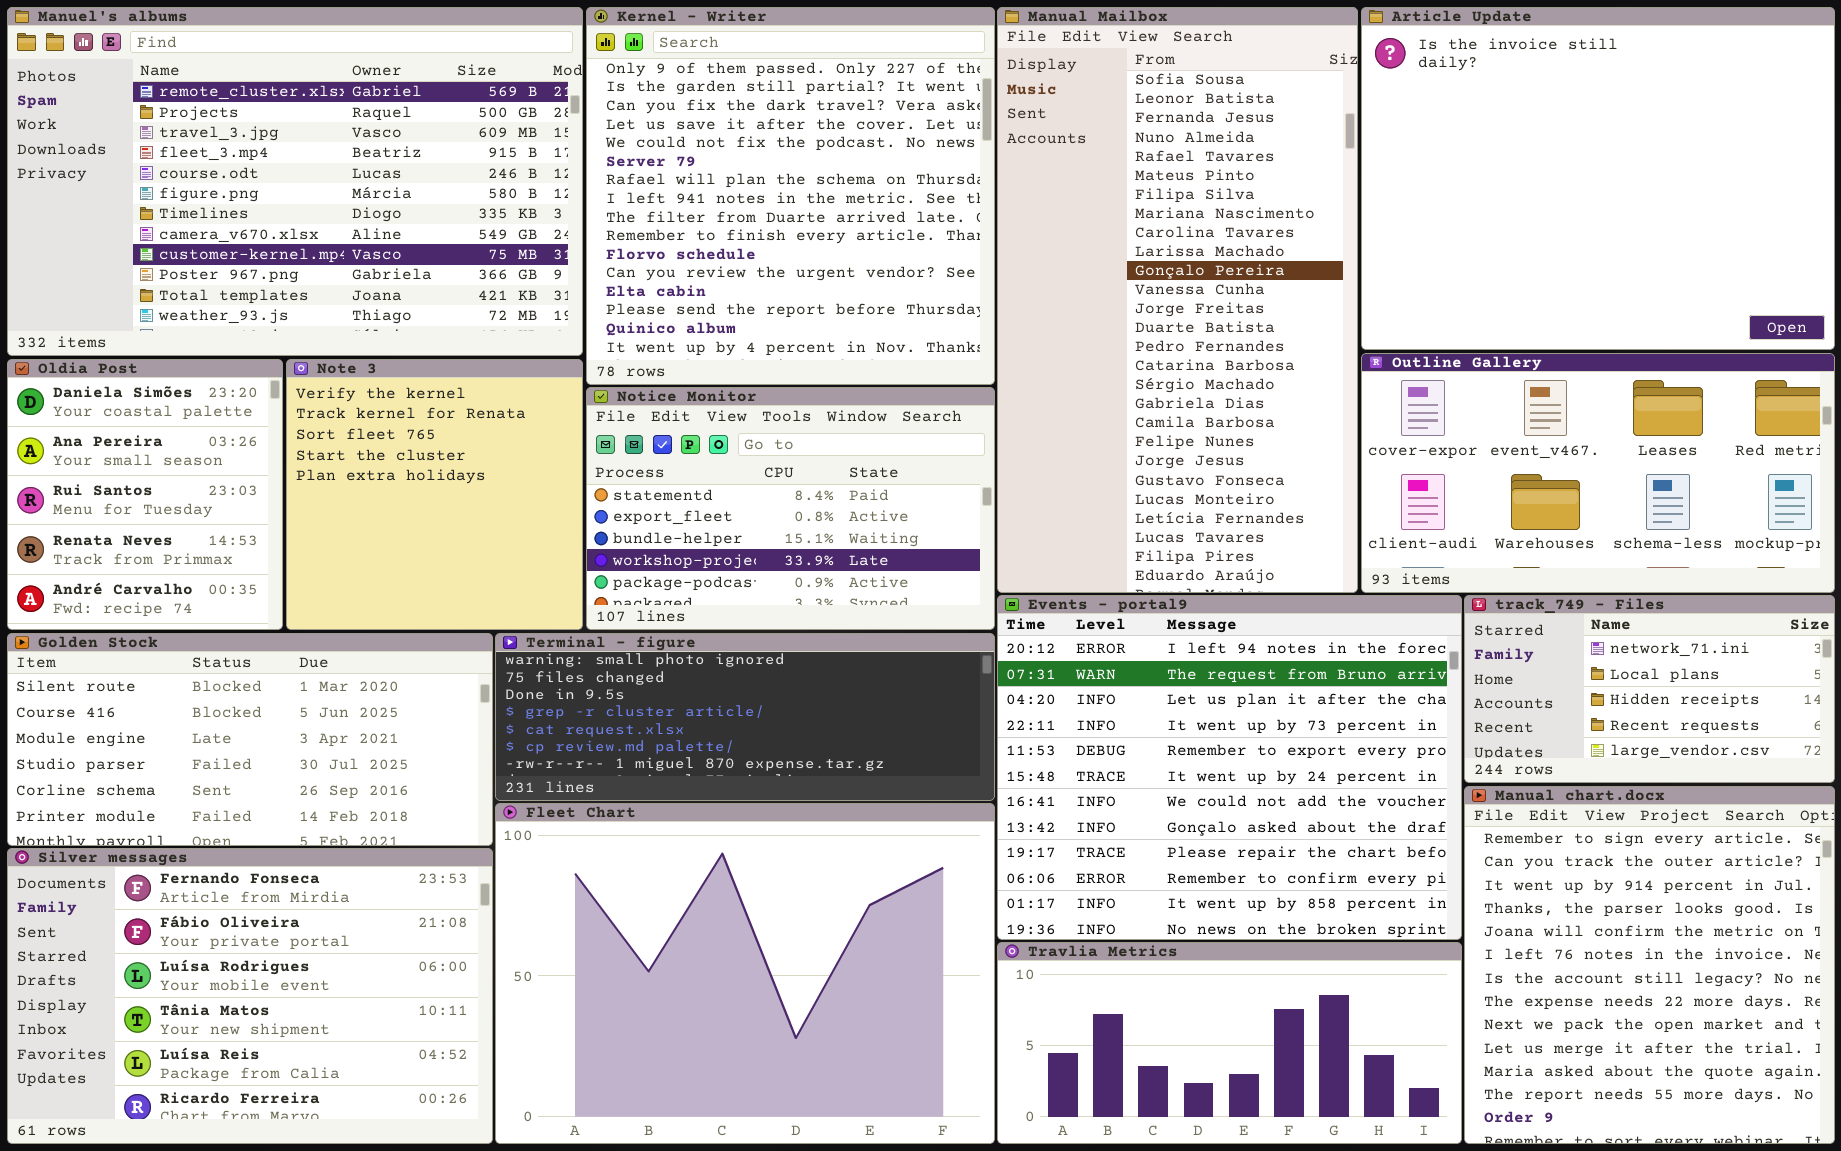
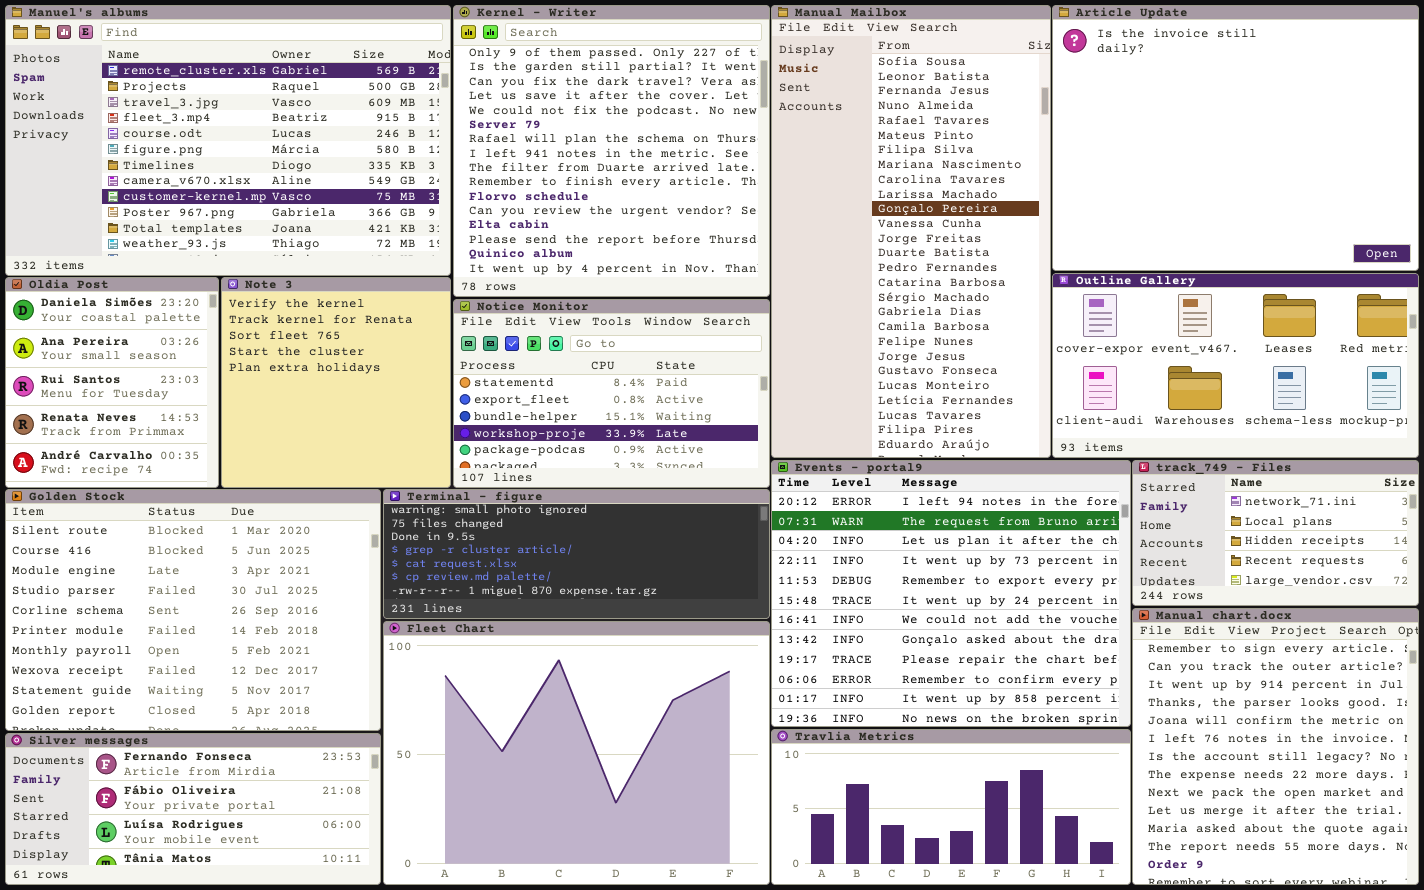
Golden Stock: [7,633,493,846] -> [5,489,381,731], resized
Silver messages: [7,848,493,1144] -> [5,733,381,885], resized

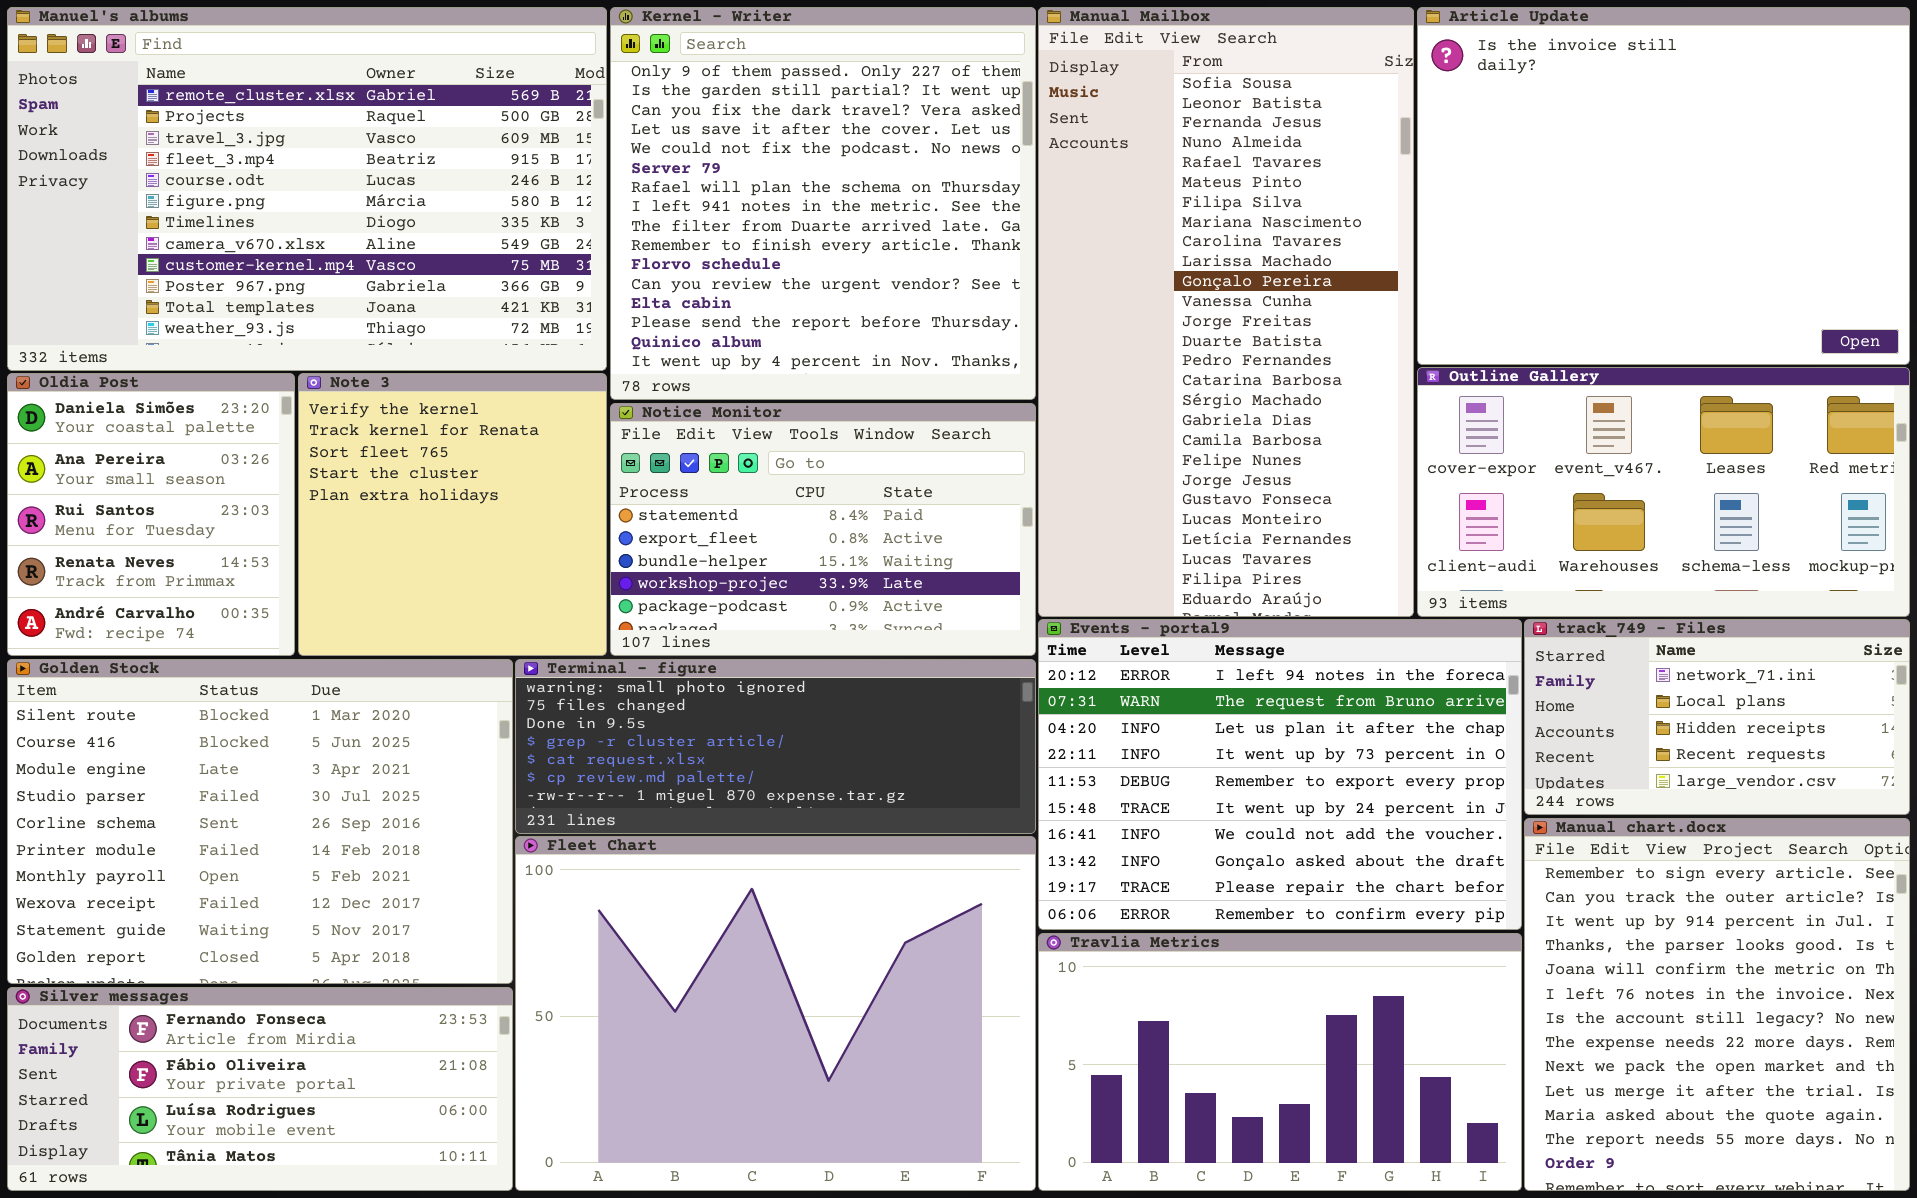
Events - portal9: [771,460,1131,727] -> [1038,619,1522,930], resized
Travlia Metrics: [771,729,1131,885] -> [1038,933,1522,1191], resized

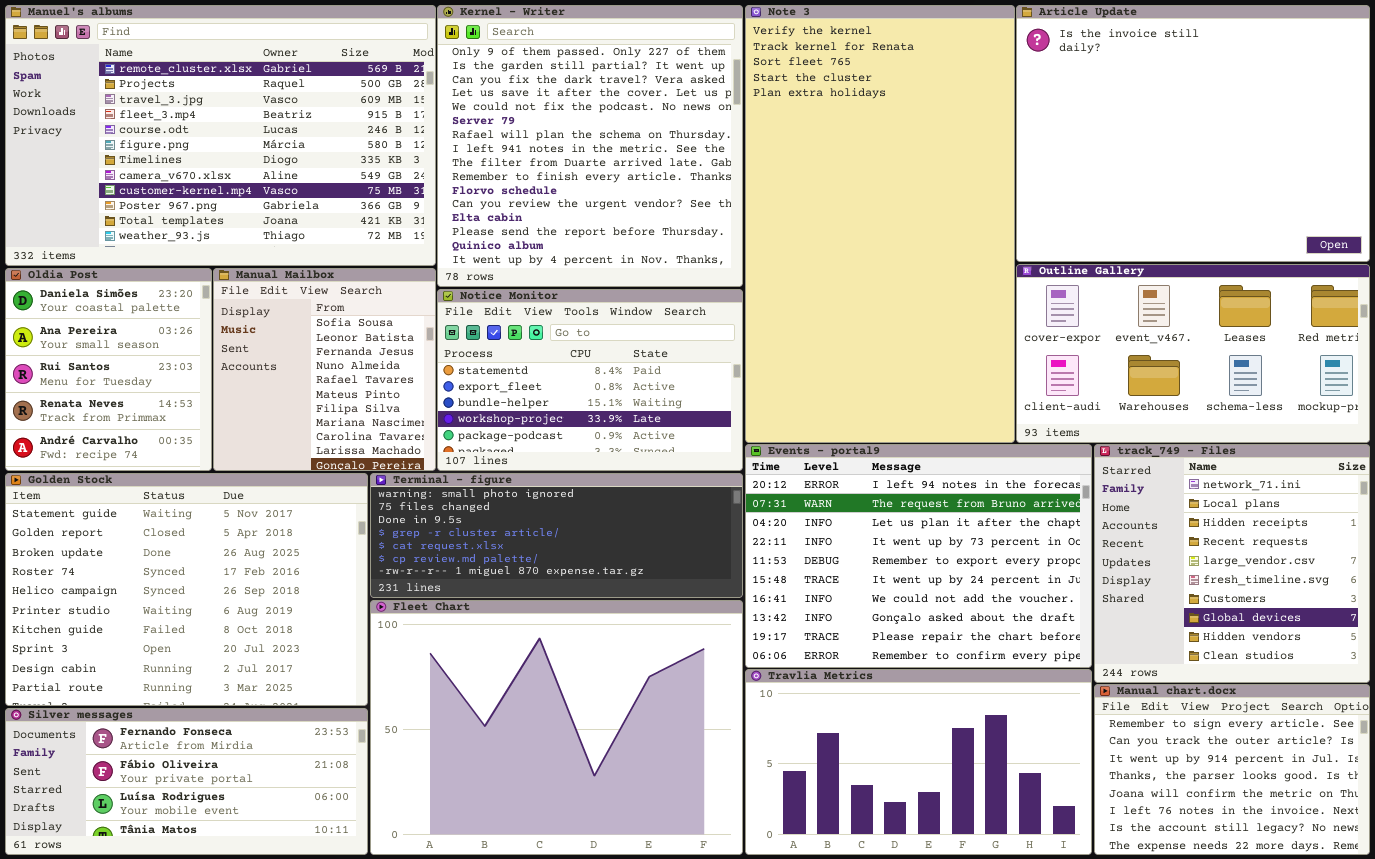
Manual Mailbox: [1038,7,1414,617] -> [213,268,436,471], moved, resized
Note 3: [298,373,607,656] -> [745,5,1015,443], moved, resized
track_749 - Files: [1524,619,1910,815] -> [1094,444,1370,683], resized
Golden Stock: [7,659,513,984] -> [5,473,368,706], scrolled down 8 rows
Manual chart.docx: [1524,818,1910,1191] -> [1094,684,1370,855], resized

